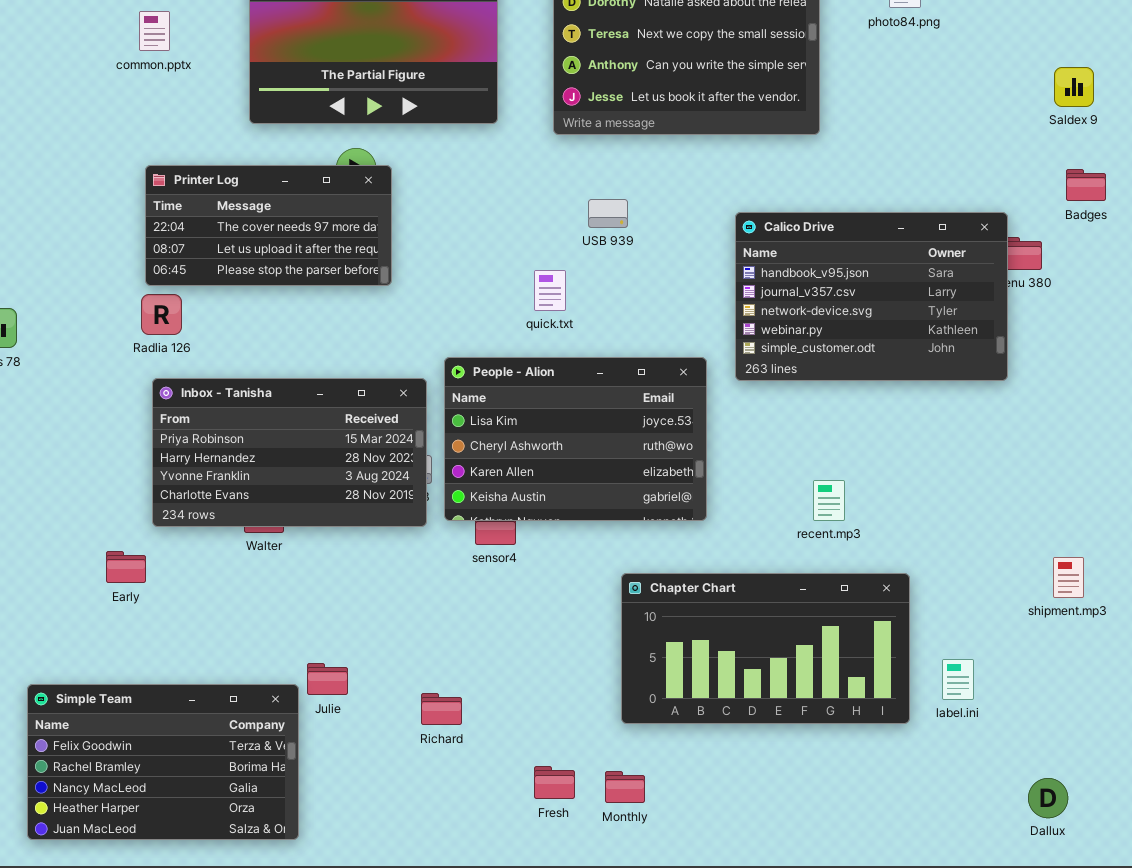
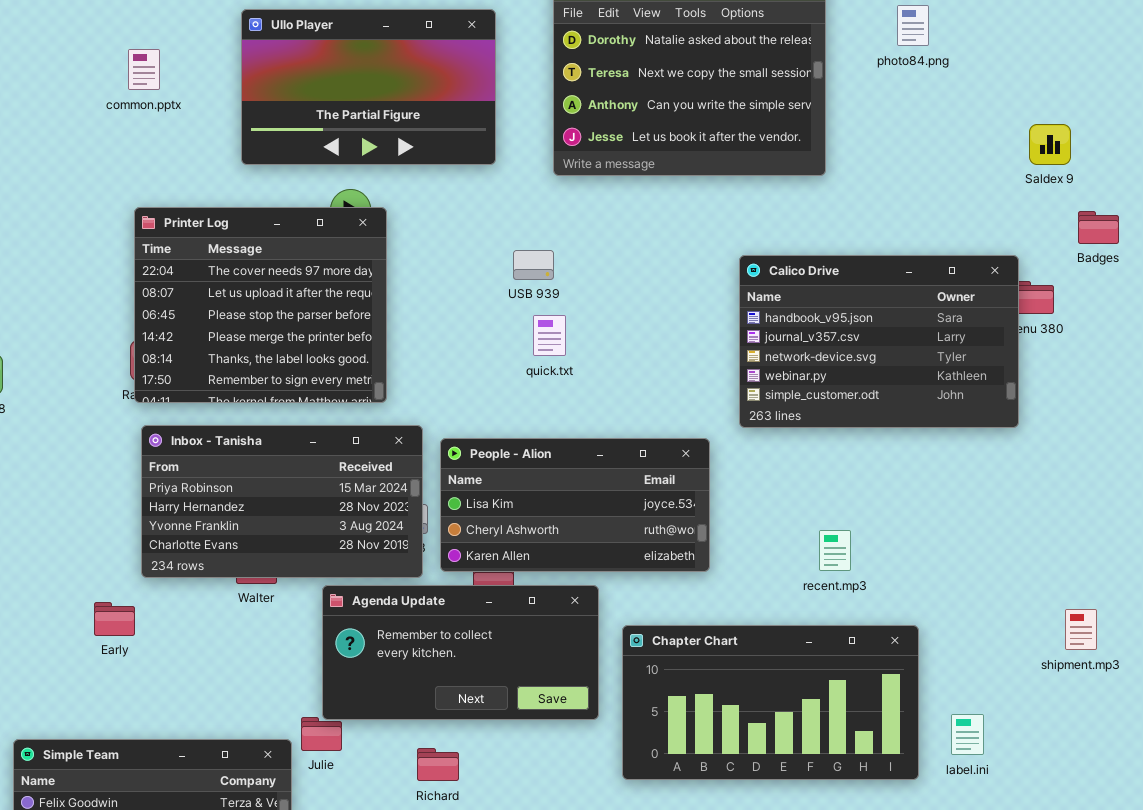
Saldex 9: [1054,67,1094,107] -> [1029,124,1071,165], moved
Printer Log: [145,165,392,286] -> [134,207,387,403], resized
USB 939: [588,199,628,228] -> [513,250,554,280], moved
People - Alion: [444,357,707,521] -> [440,438,710,572], resized
Agenda Update: none -> [322,585,599,720], opened

